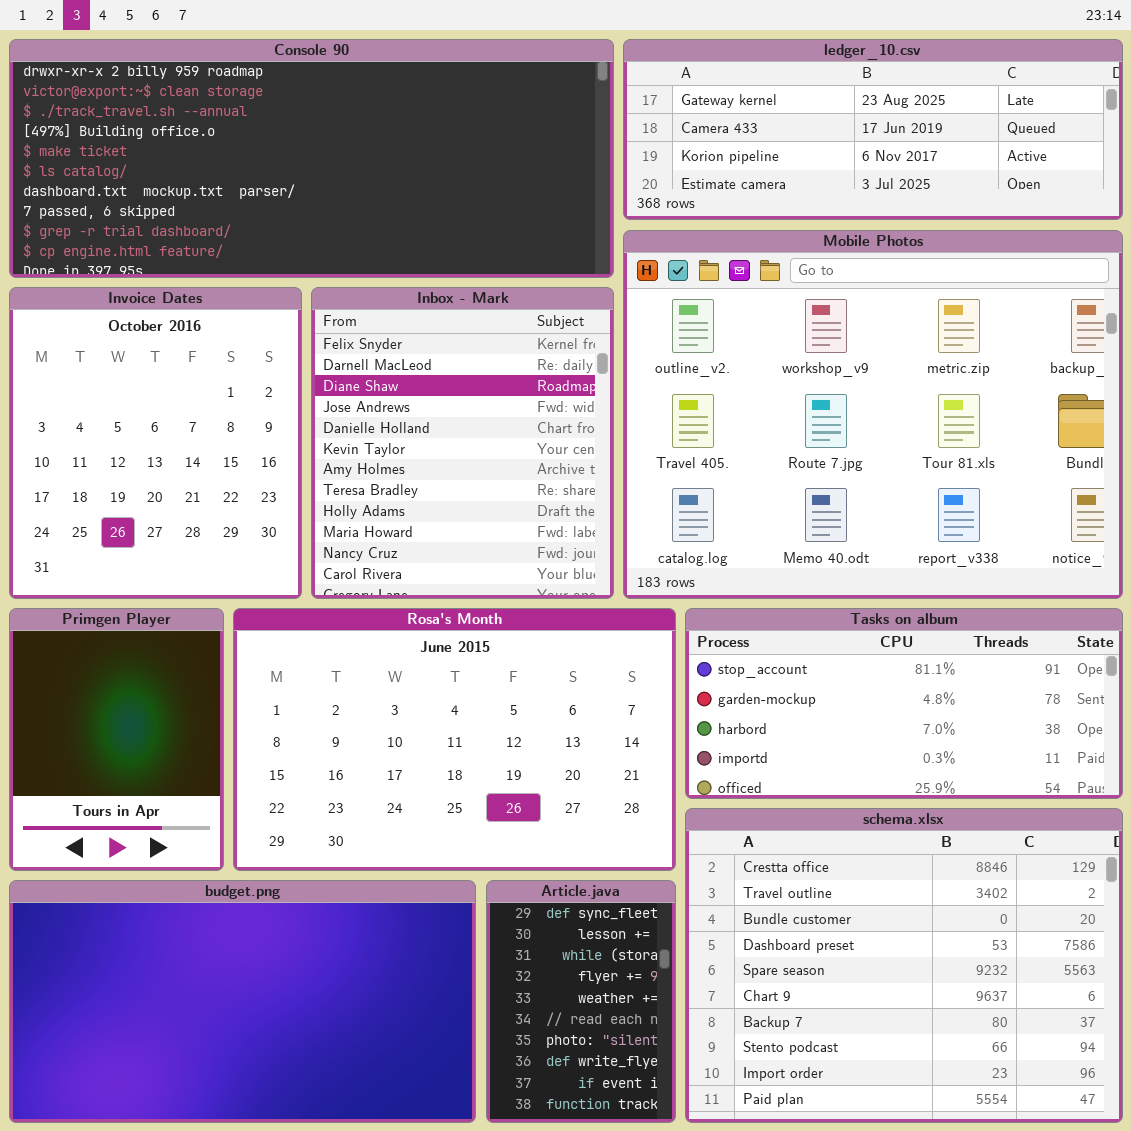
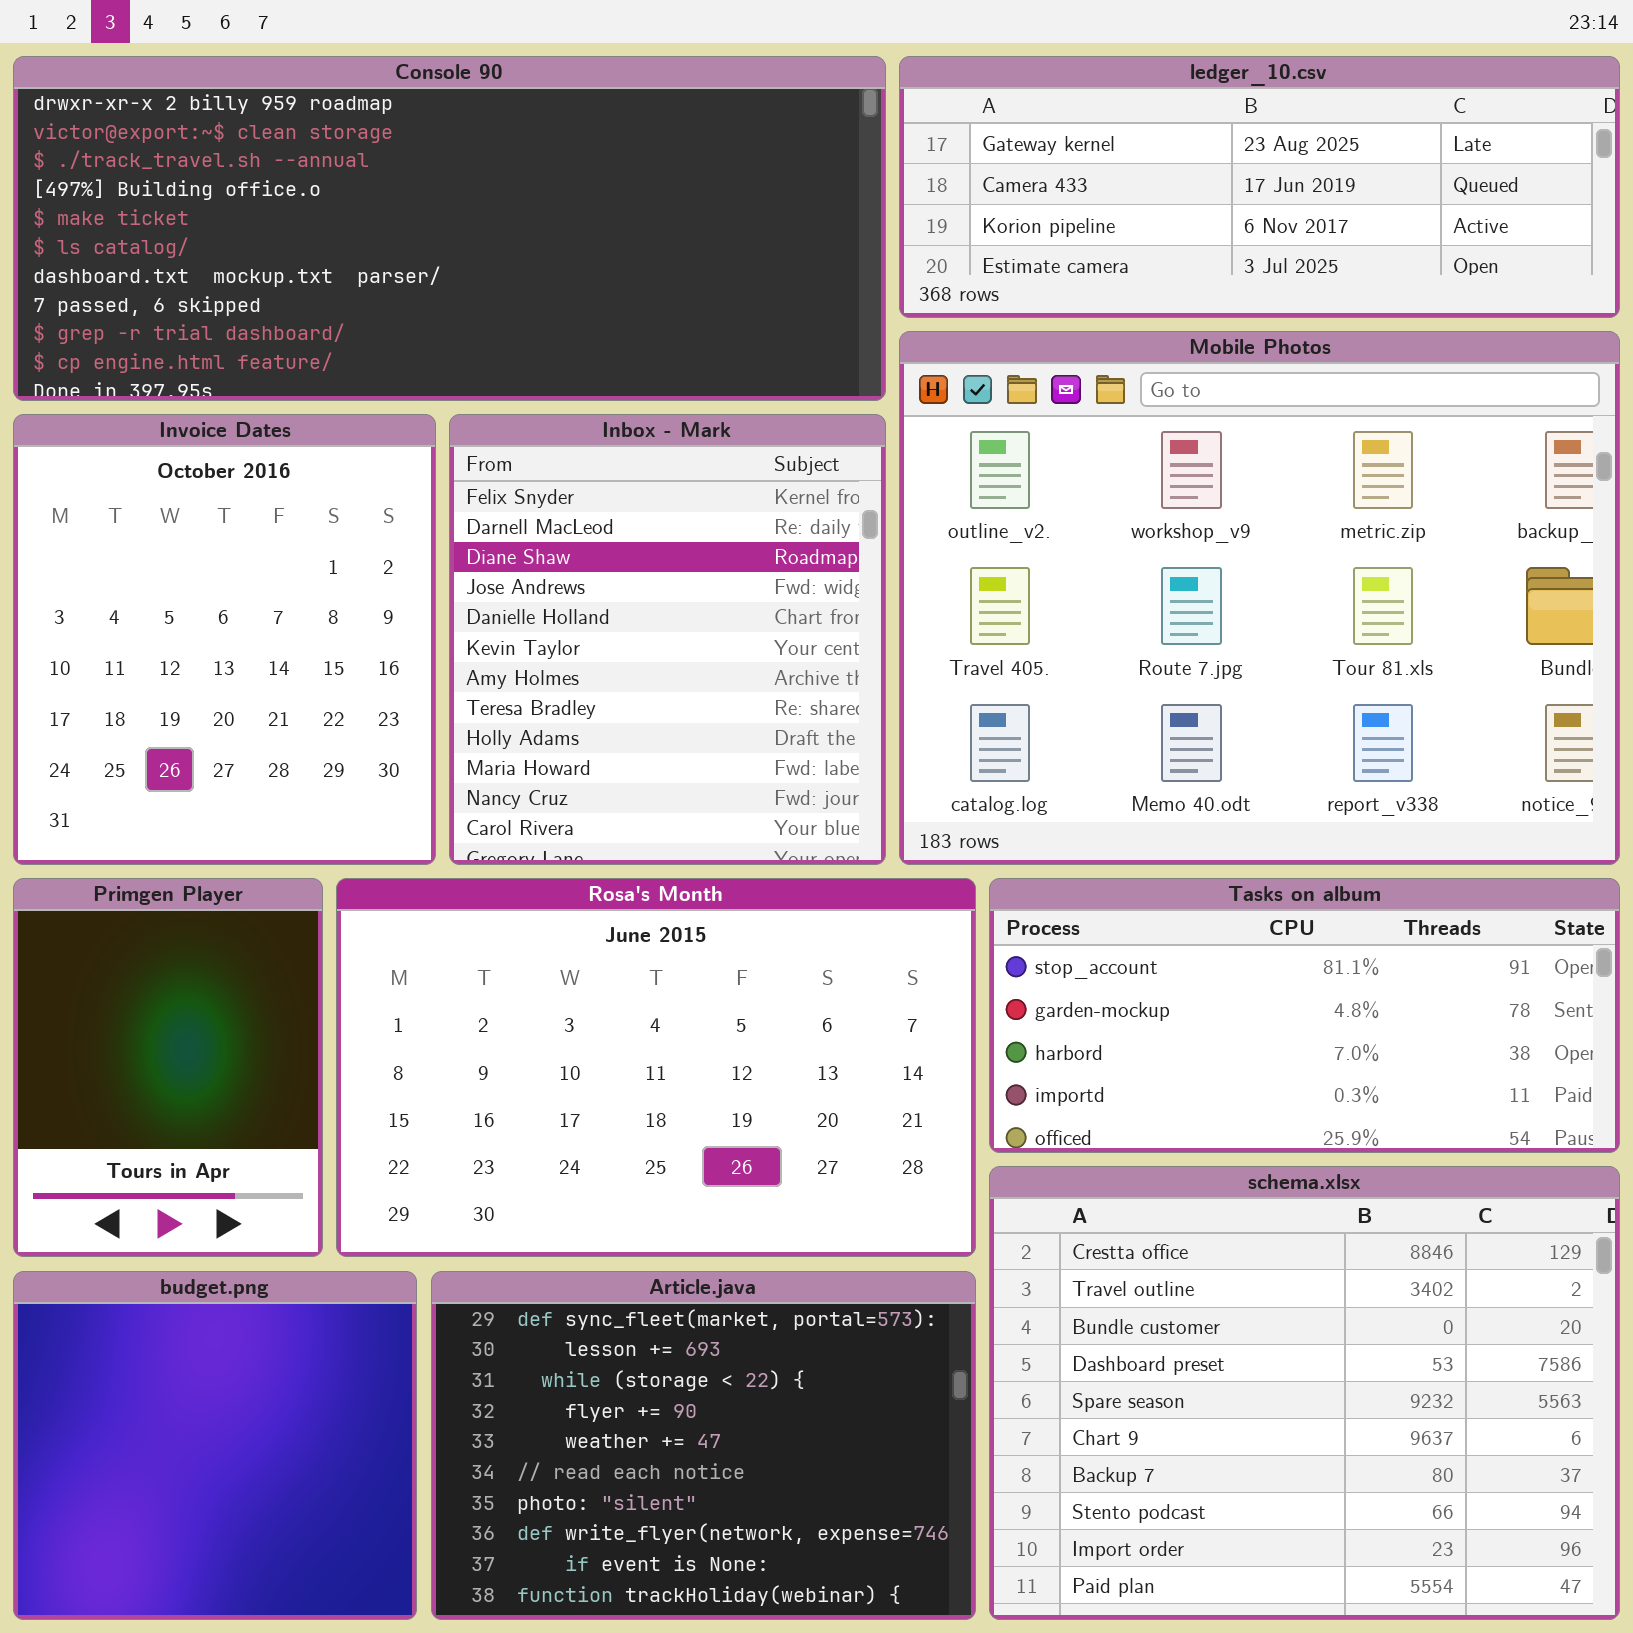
budget.png: [9,880,476,1123] -> [13,1271,417,1620], resized
Article.java: [486,880,676,1123] -> [431,1271,976,1620], resized

